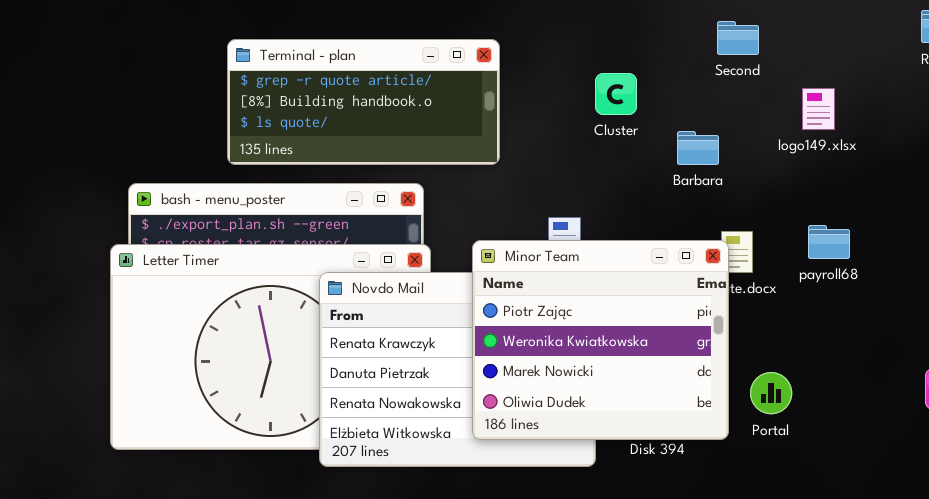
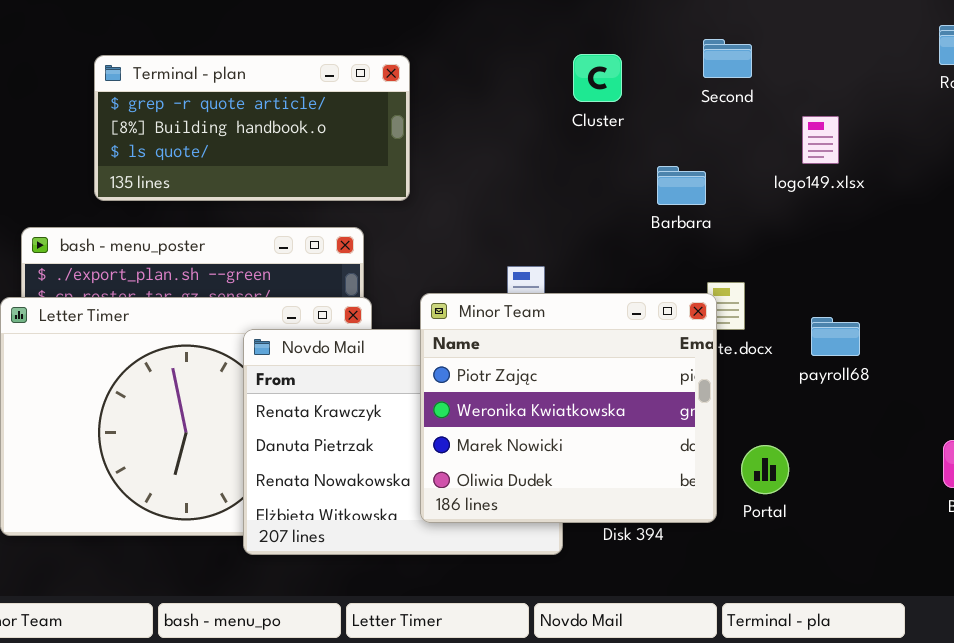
Terminal - plan: [227,39,500,165] -> [94,55,410,201], moved
Cluster: [595,73,637,115] -> [573,54,622,102], moved
payroll68: [808,225,850,259] -> [811,317,860,356], moved

